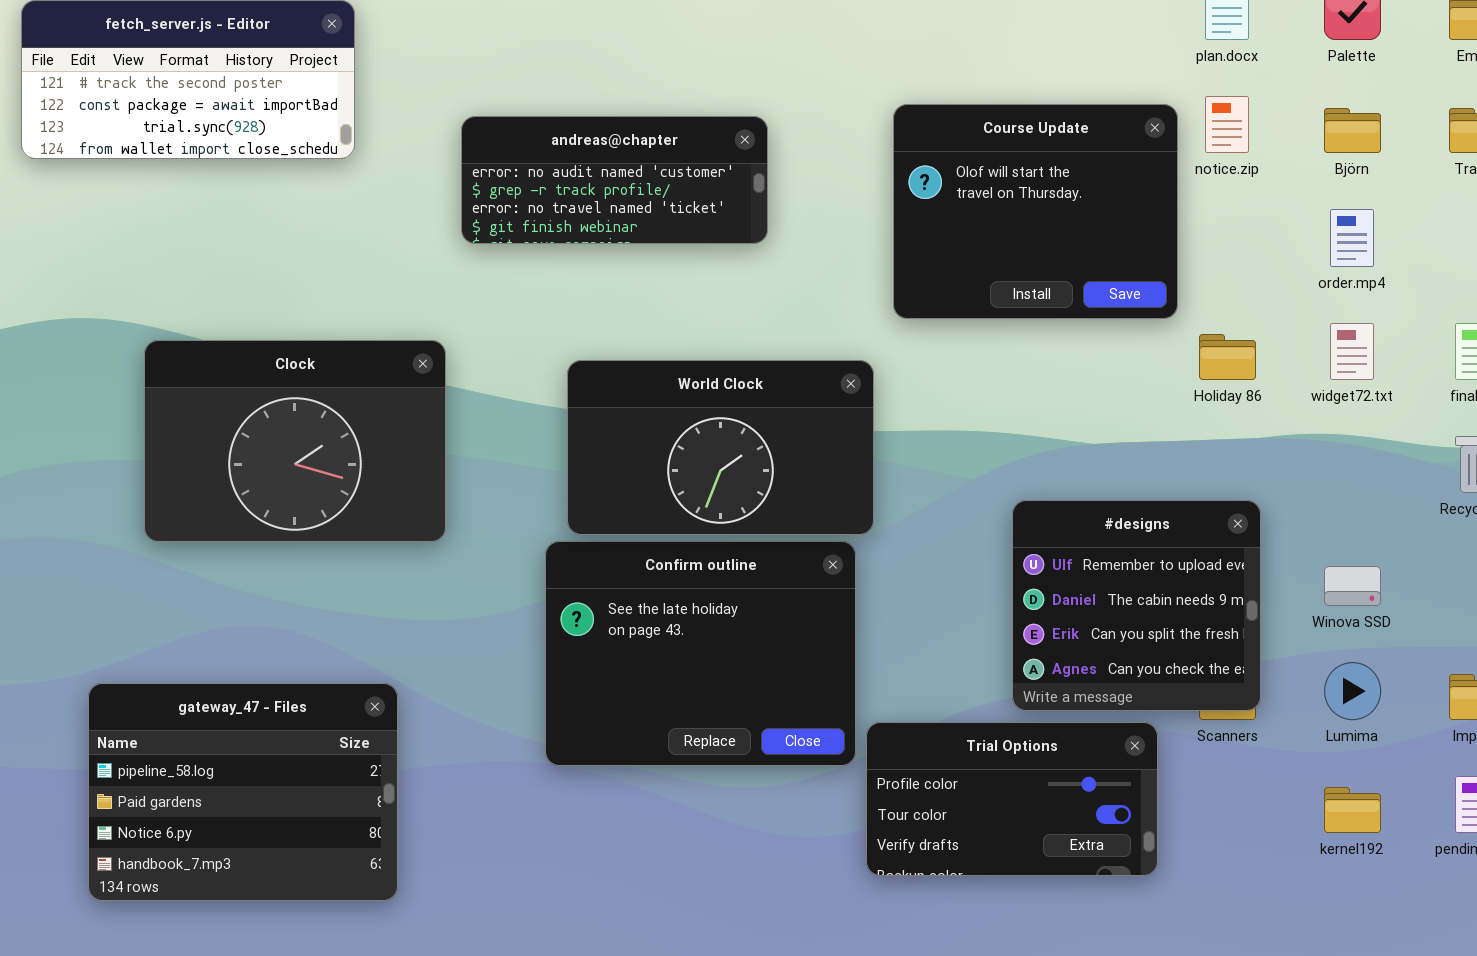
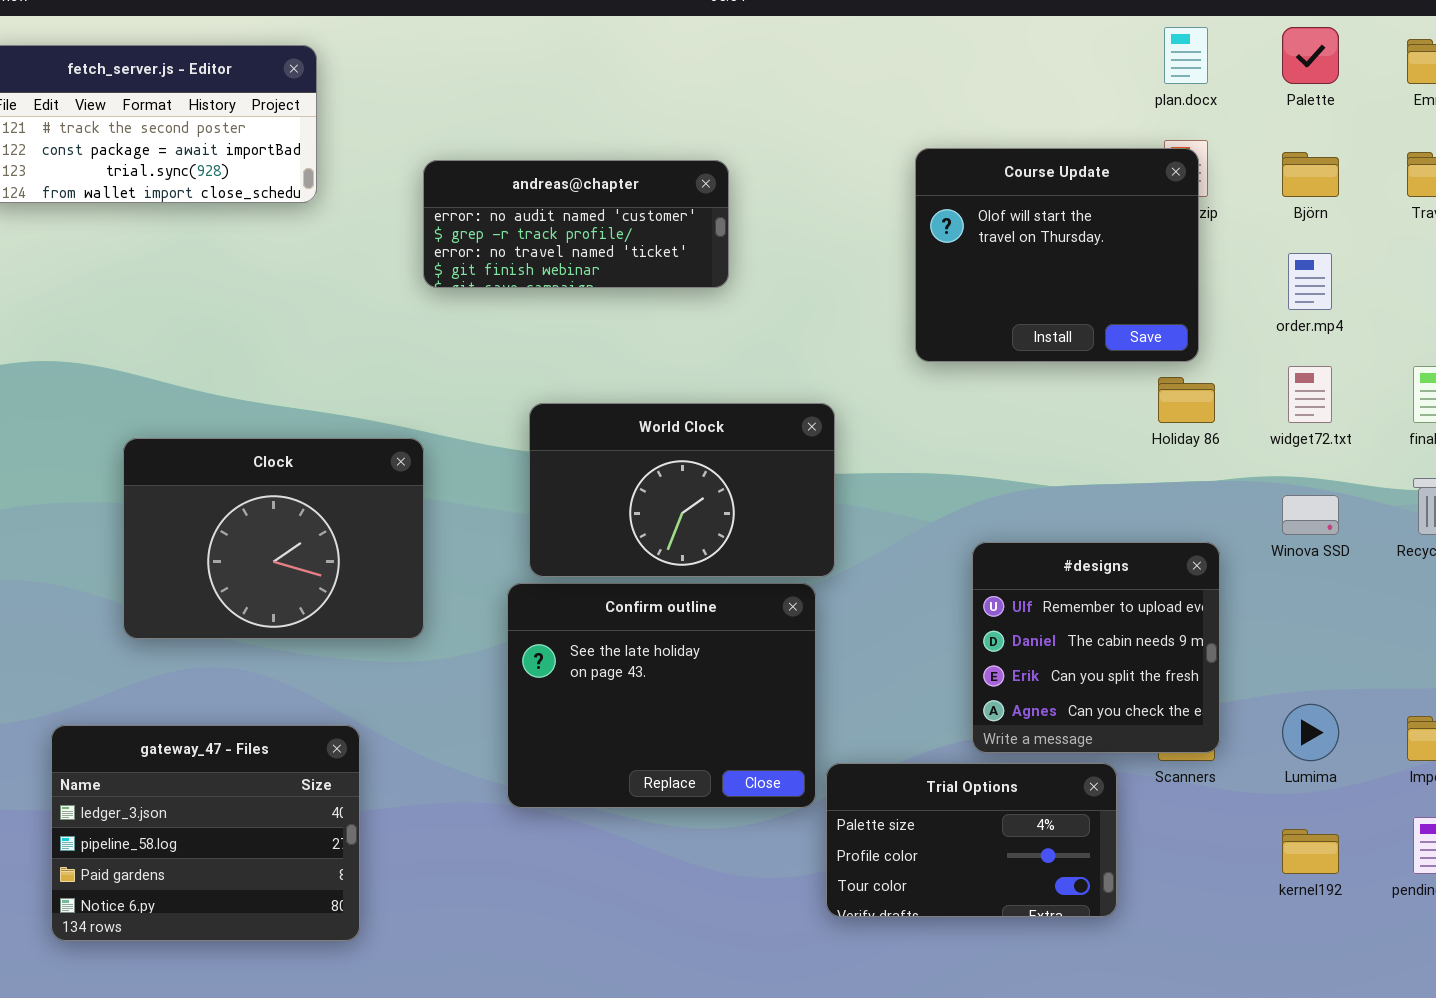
Course Update: [893,104,1178,319] -> [915,148,1199,362], moved
Clock: [144,340,446,542] -> [123,438,424,639], moved
Winova SSD: [1324,566,1381,606] -> [1282,495,1339,535], moved
gateway_47 - Files: [88,683,398,901] -> [51,725,360,941], scrolled up 1 row
Trial Options: [866,722,1158,876] -> [826,763,1117,917], scrolled up 1 row

